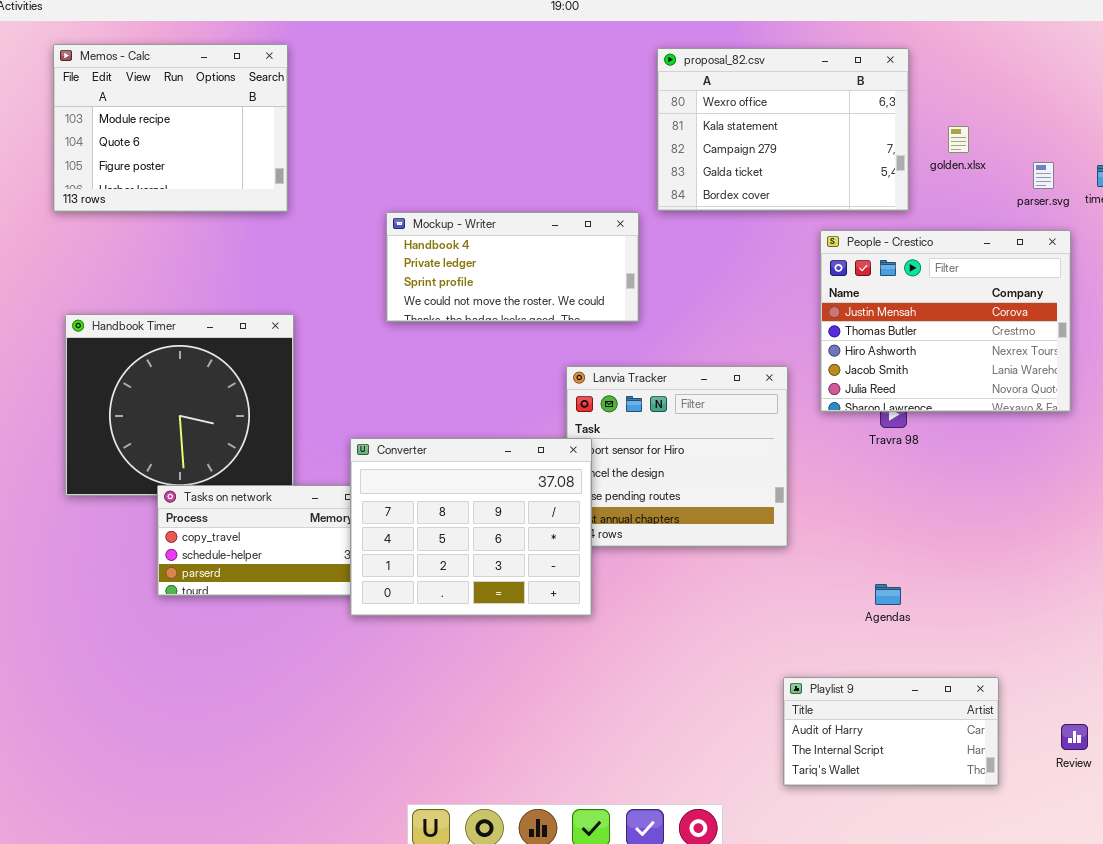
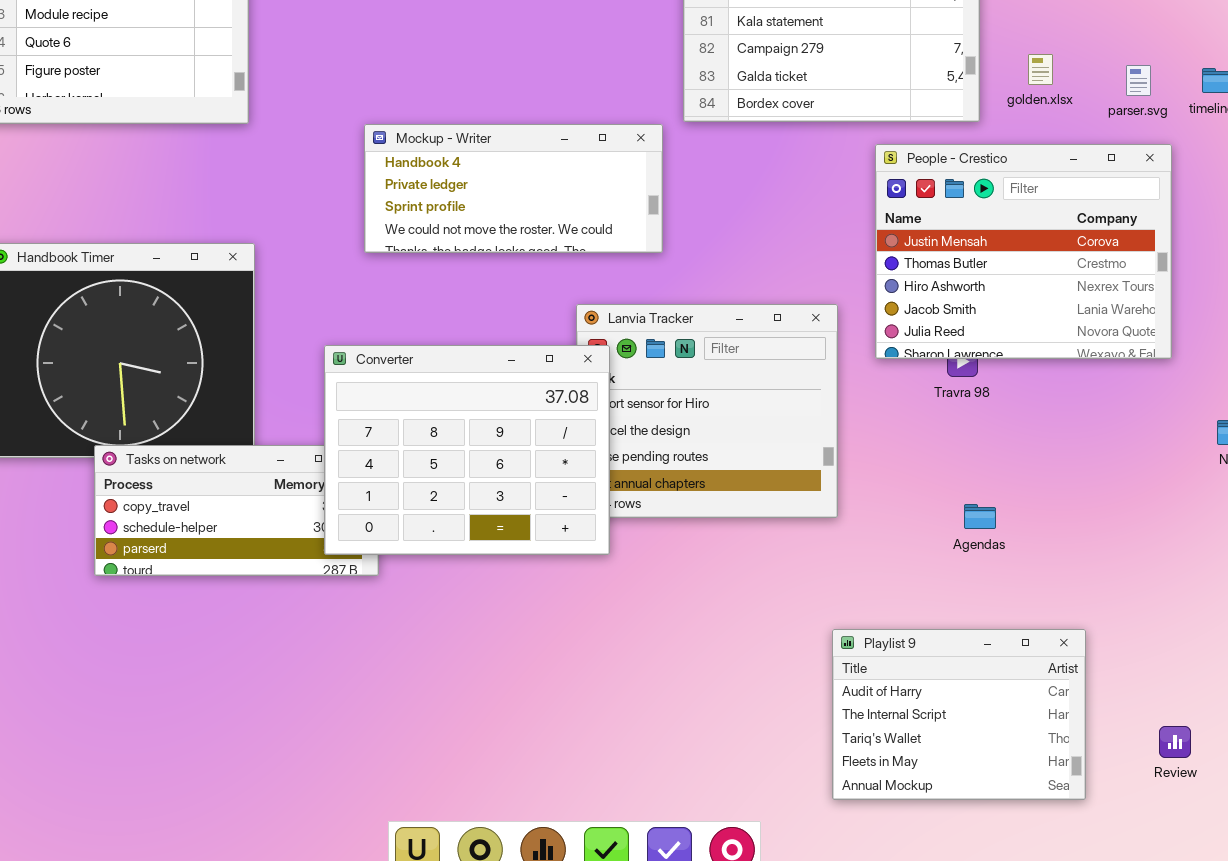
golden.xlsx: [948,126,969,153] -> [1028,54,1053,85], moved
Converter: [350,438,592,616] -> [324,345,610,555], moved
Agendas: [875,584,901,605] -> [964,504,996,529], moved
Playlist 9: [783,677,999,786] -> [832,629,1086,800], resized

